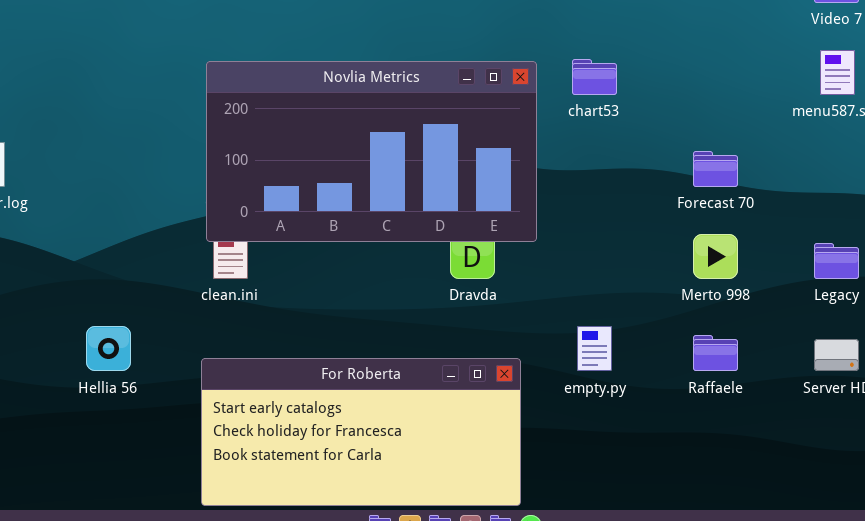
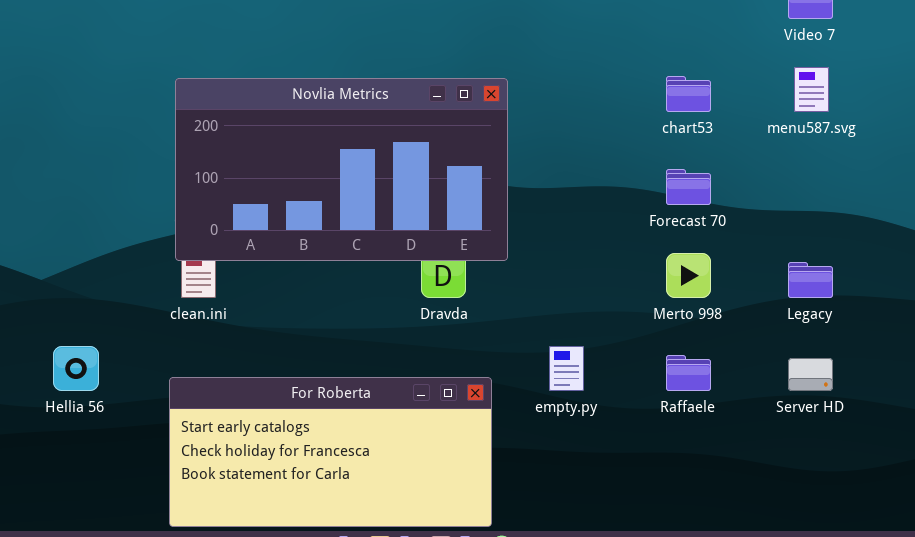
chart53: [572,59,617,95] -> [666,76,711,112], moved

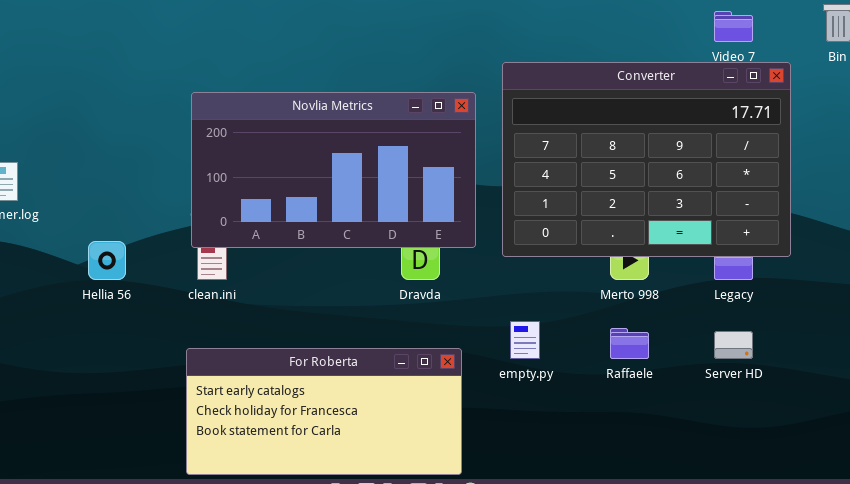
Converter: none -> [502,62,791,257], opened
Hellia 56: [53,346,99,391] -> [88,241,126,280], moved

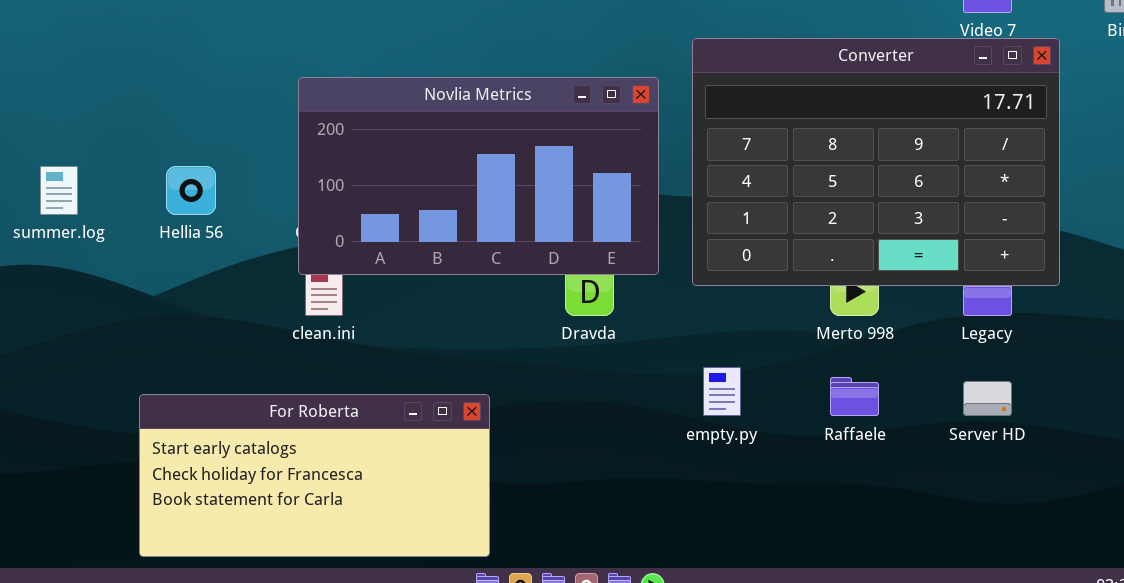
Hellia 56: [88,241,126,280] -> [166,166,216,215], moved
For Roberta: [186,348,462,475] -> [139,394,490,557], moved

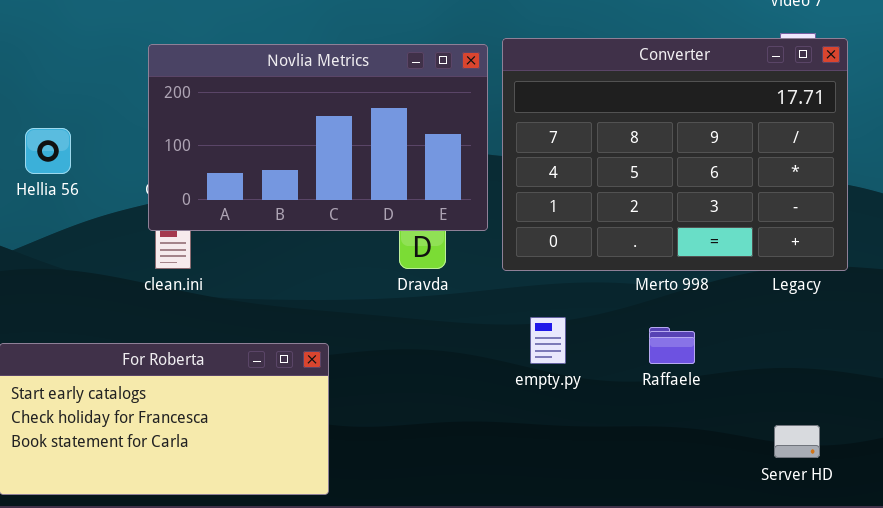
Converter: [692,38,1060,286] -> [502,38,848,271], moved
Server HD: [963,381,1012,416] -> [774,425,820,458], moved

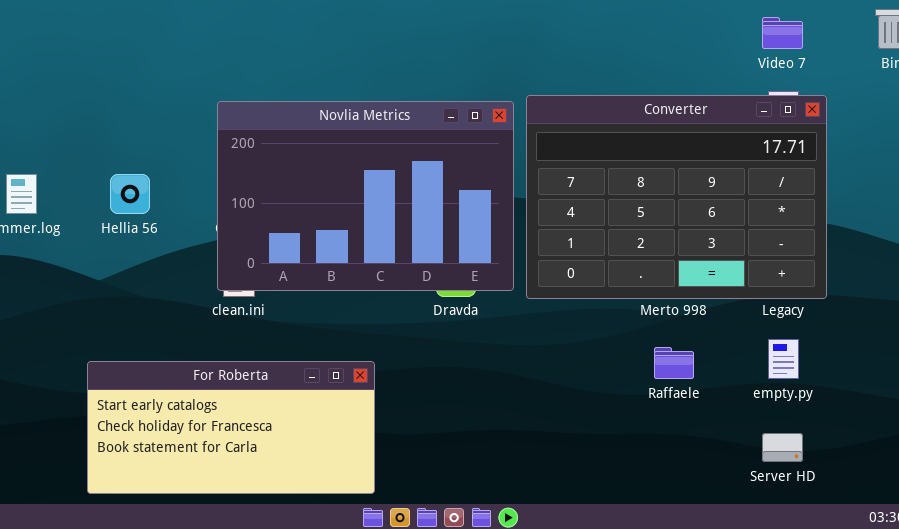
Novlia Metrics: [148,44,488,231] -> [217,101,514,291], resized
empty.py: [530,317,566,364] -> [768,339,799,379], moved

